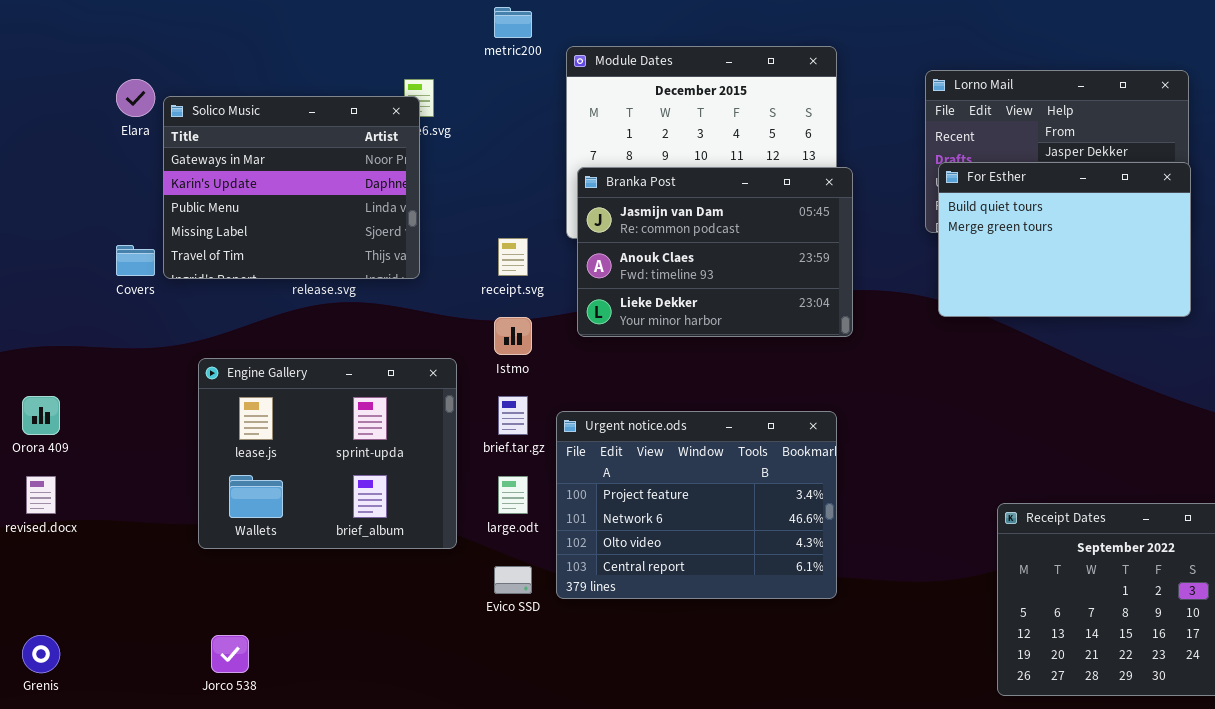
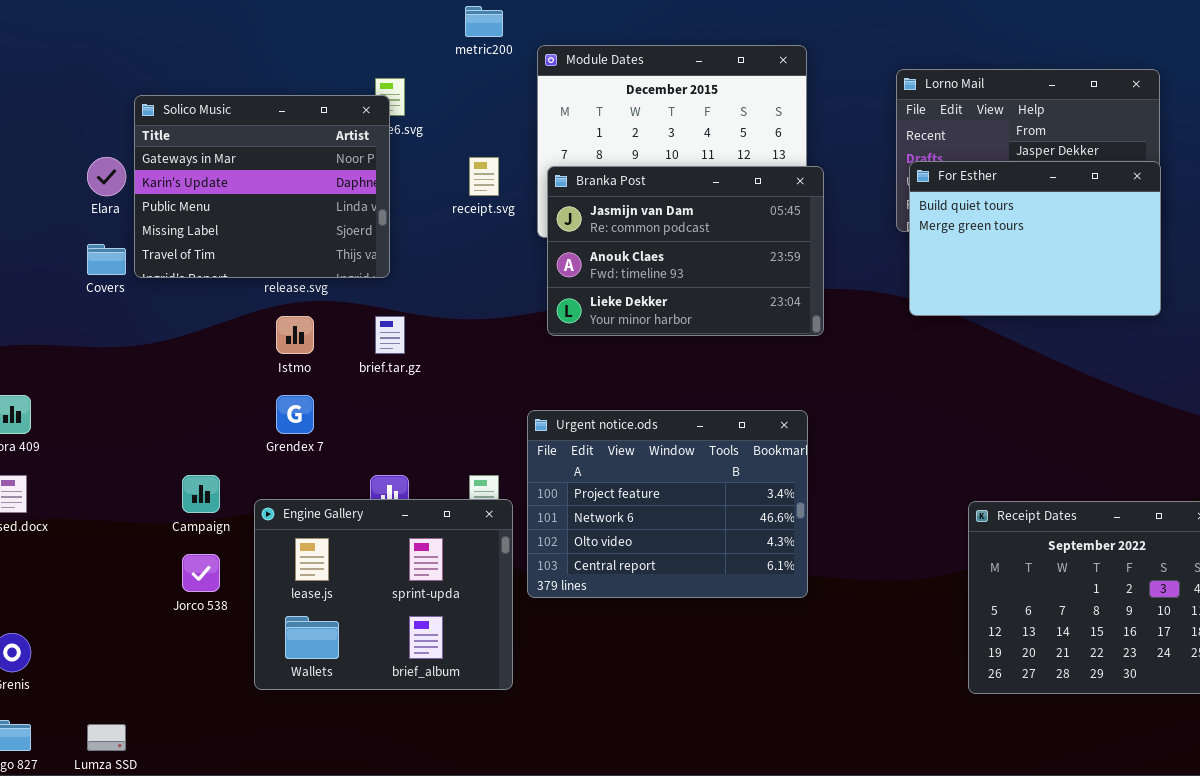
Elara: [116,79,155,117] -> [87,157,126,196], moved
receipt.svg: [498,238,528,276] -> [469,157,499,196], moved
Istmo: [494,317,532,355] -> [276,316,314,354], moved
Engine Gallery: [198,358,457,549] -> [254,499,513,690], moved
brief.tar.gz: [498,396,528,435] -> [375,316,405,354], moved
Jorco 538: [211,635,249,673] -> [182,554,220,592], moved

